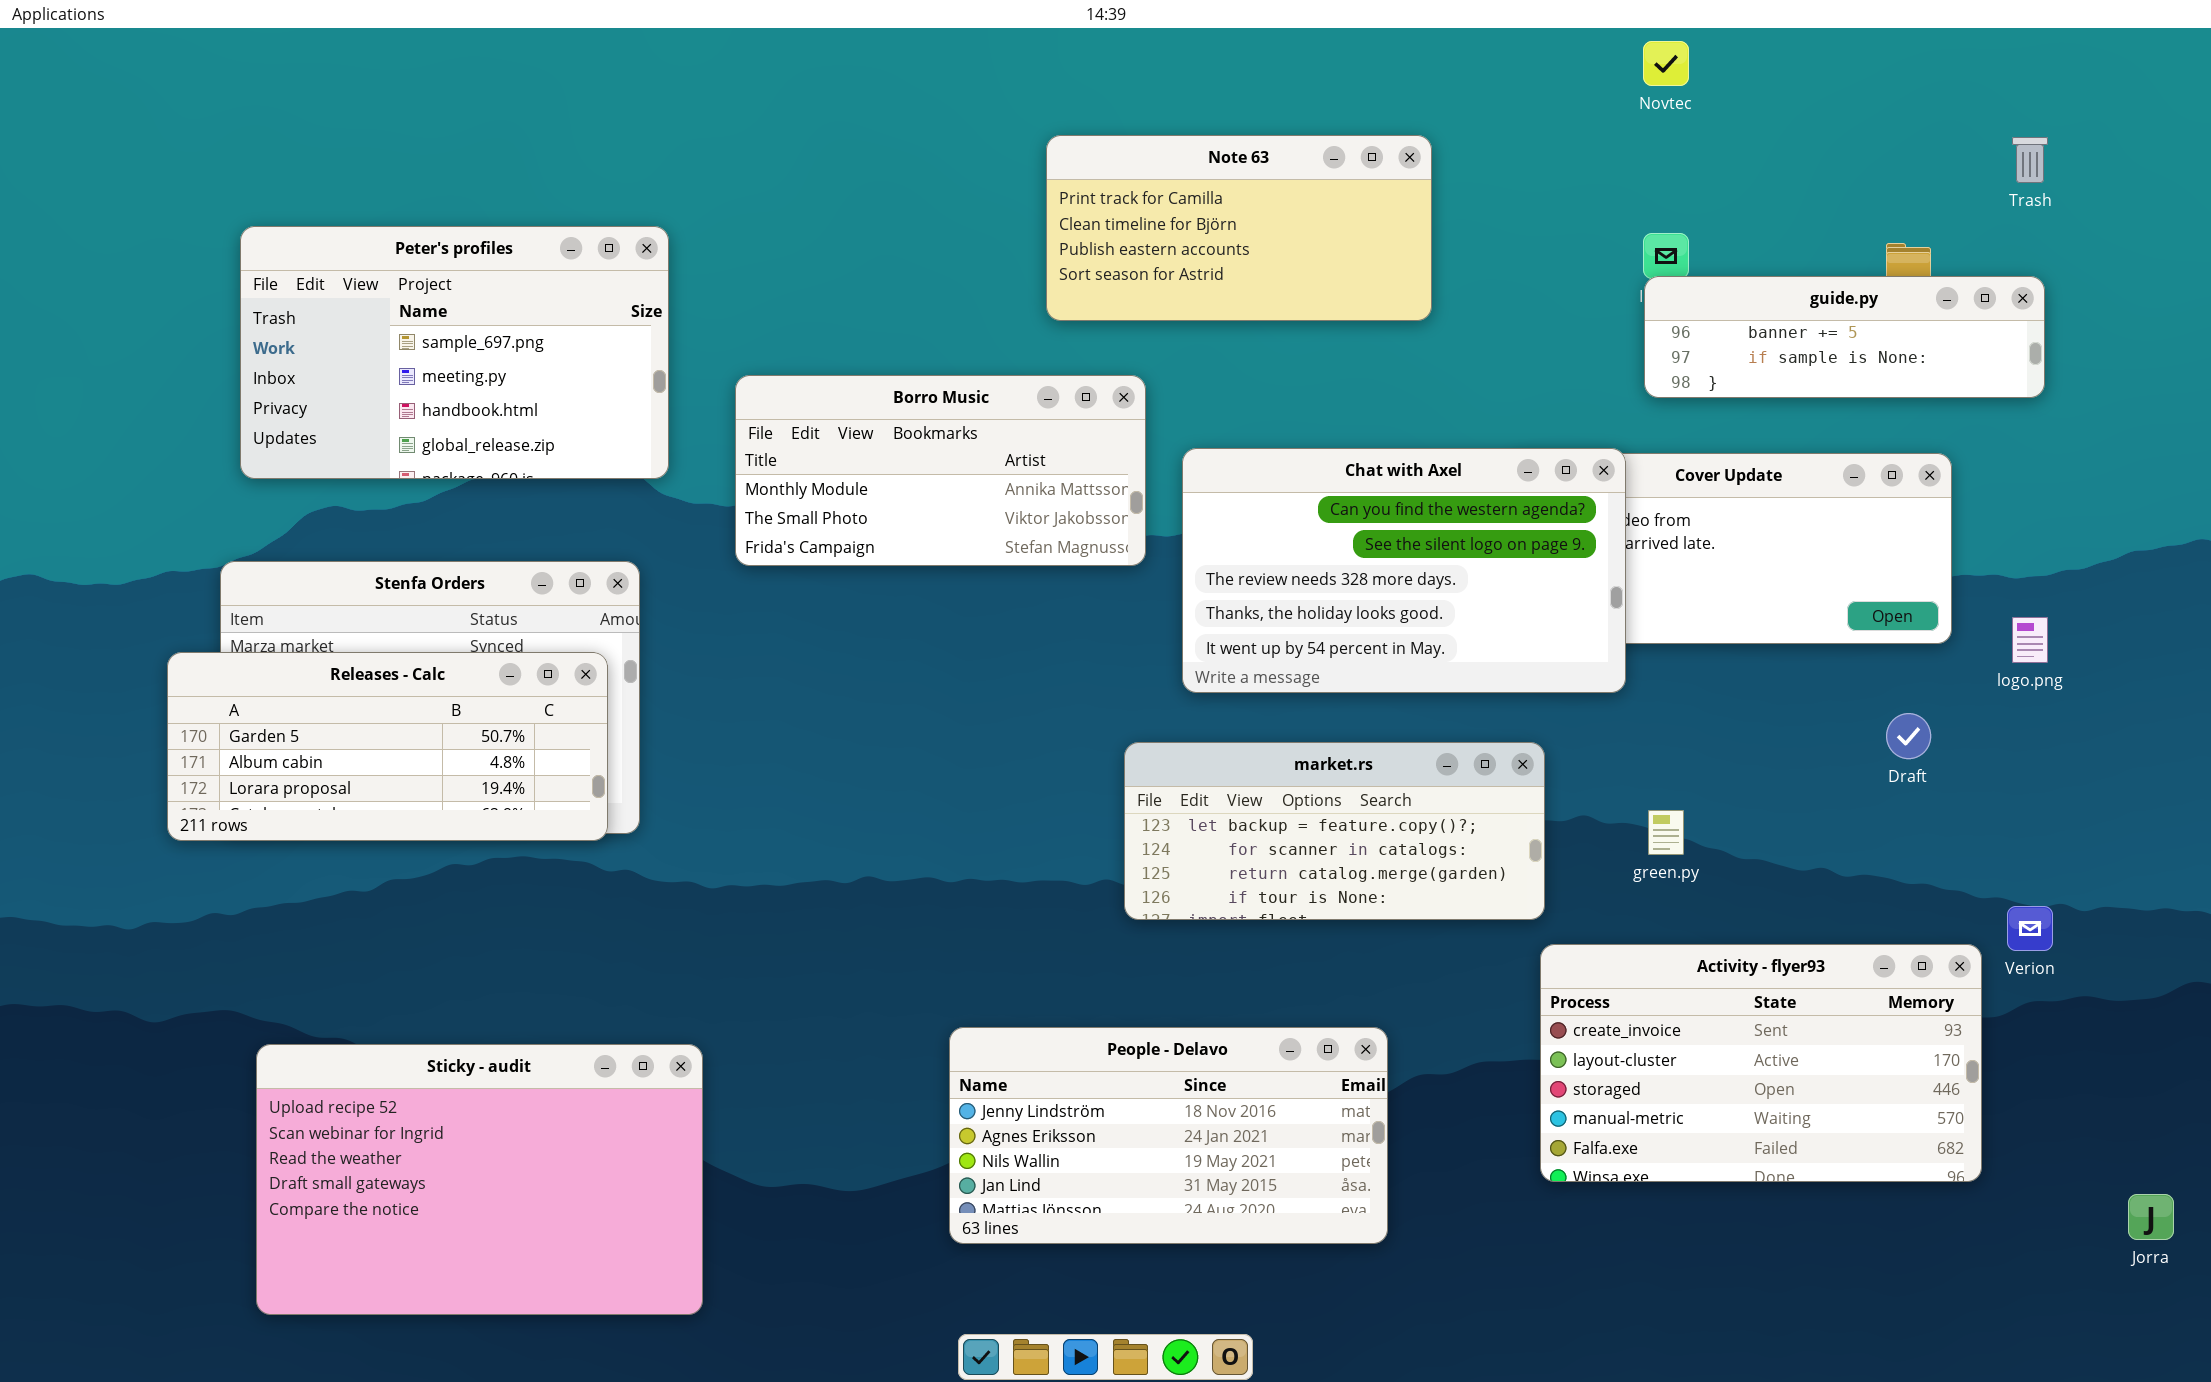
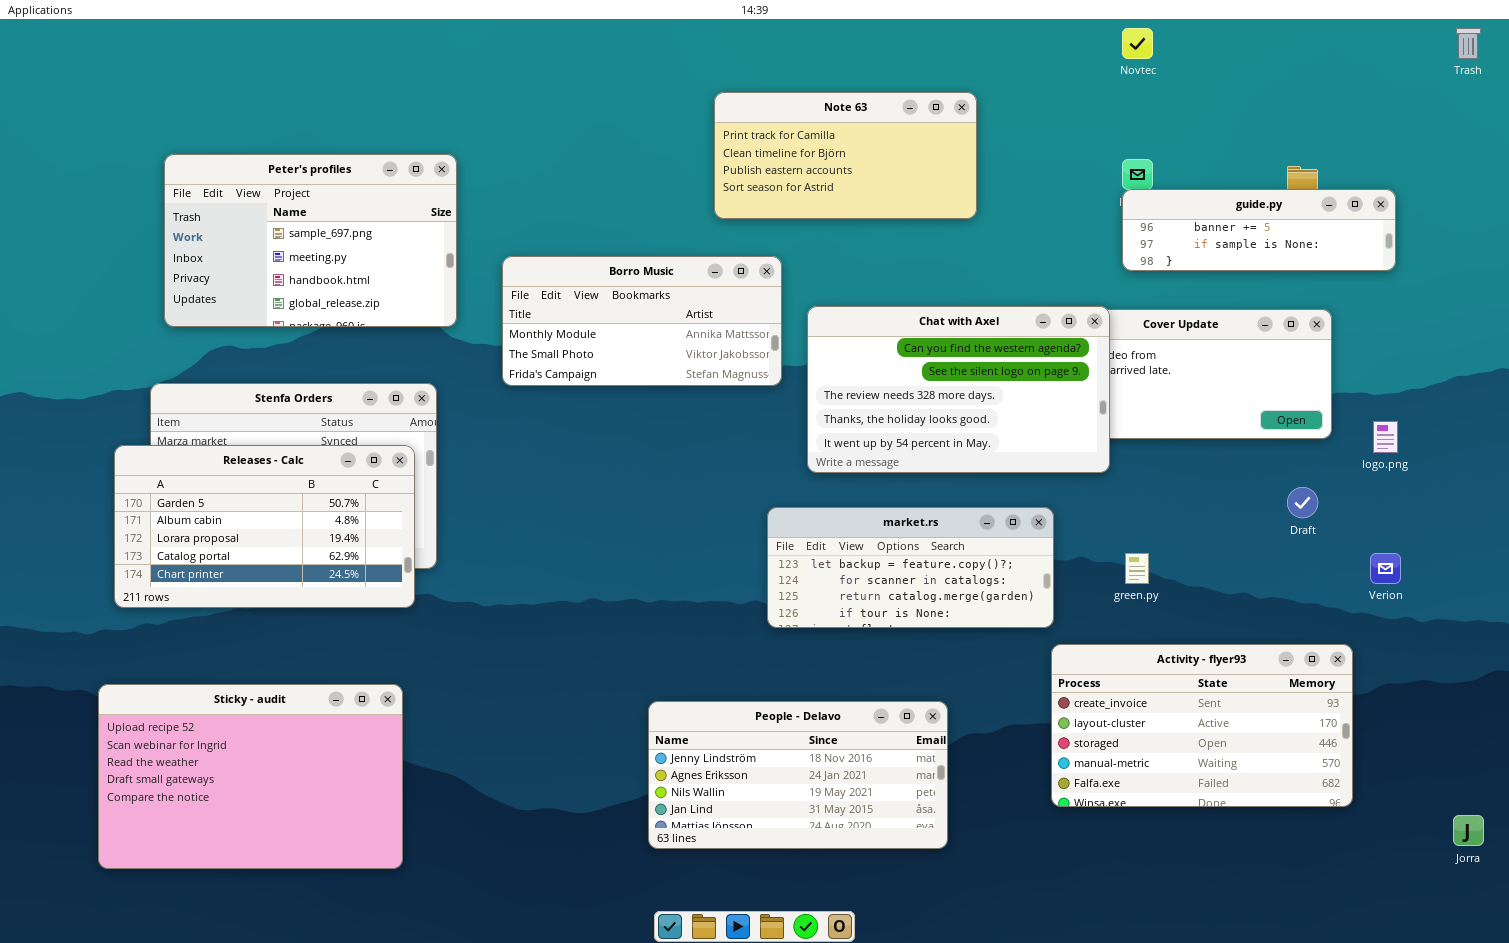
Trash: [2012,137,2048,183] -> [1456,28,1481,59], moved
Releases - Calc: [167,652,608,841] -> [114,445,415,608], resized
Verion: [2007,906,2053,951] -> [1370,553,1401,584], moved
Sticky - audit: [256,1044,703,1315] -> [98,684,403,869], moved

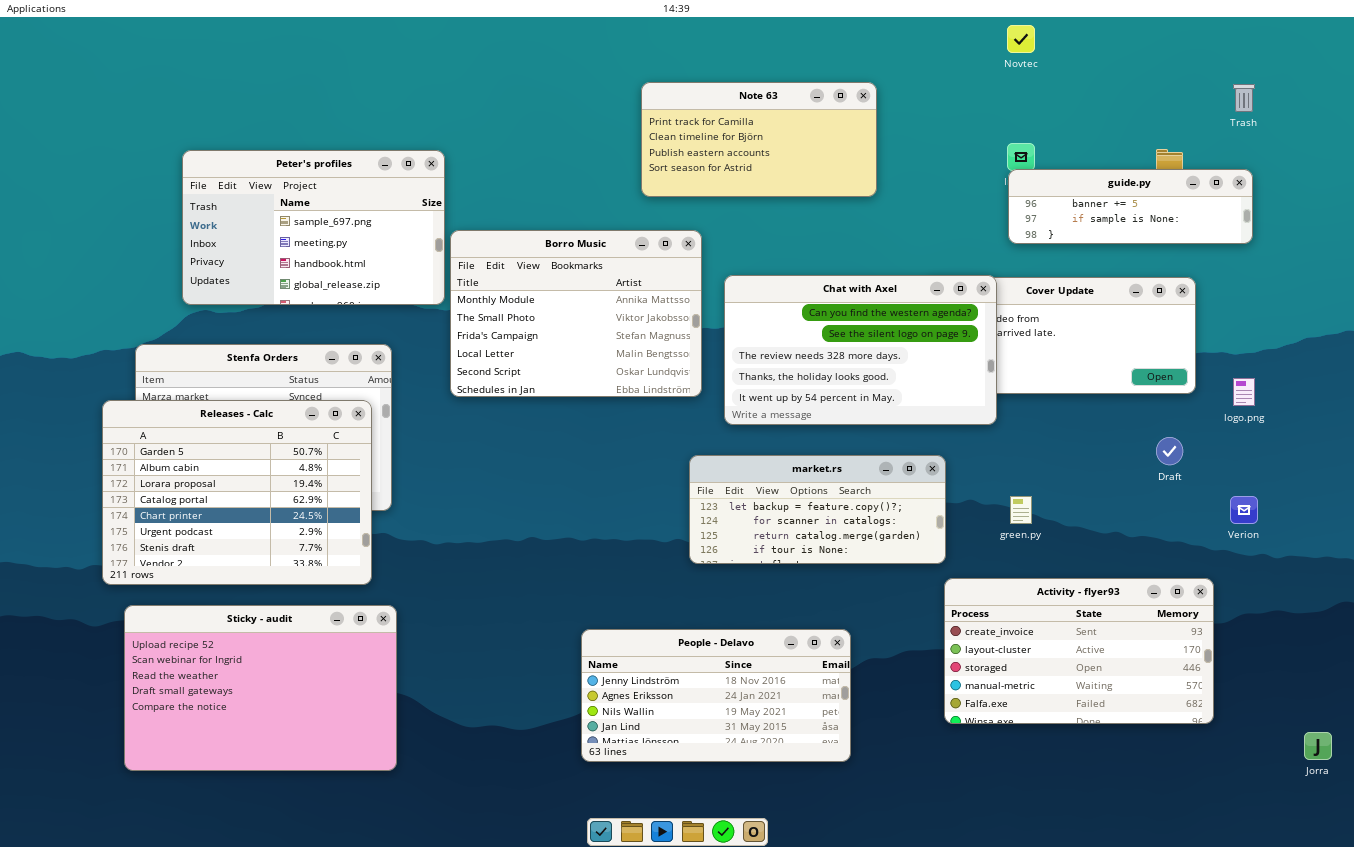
Trash: [1456,28,1481,59] -> [1233,84,1255,112], moved
Peter's profiles: [164,154,457,327] -> [182,150,445,305], moved
Borro Music: [502,256,782,386] -> [450,230,702,397], resized
Releases - Calc: [114,445,415,608] -> [102,400,372,585], resized
Sticky - audit: [98,684,403,869] -> [124,605,397,771], moved

